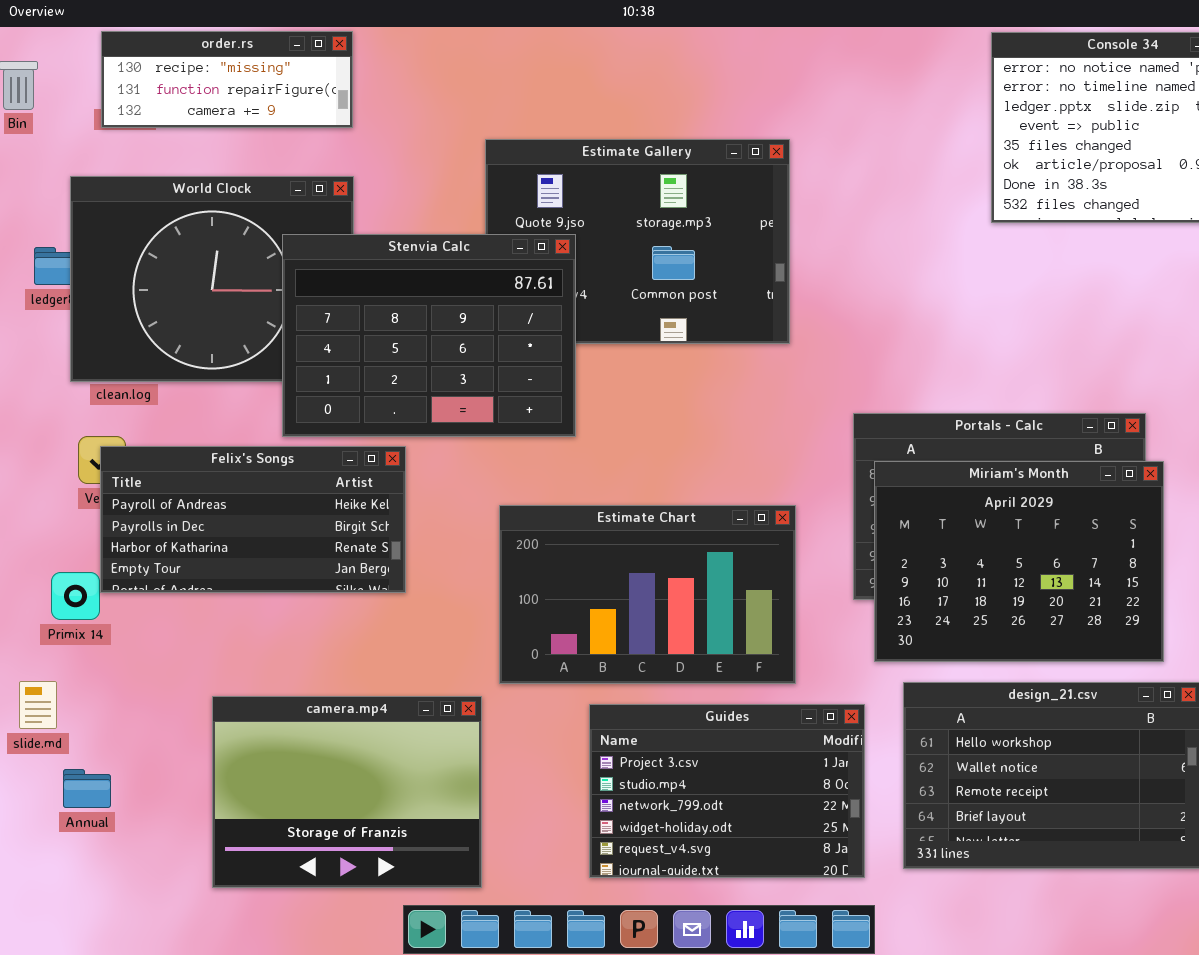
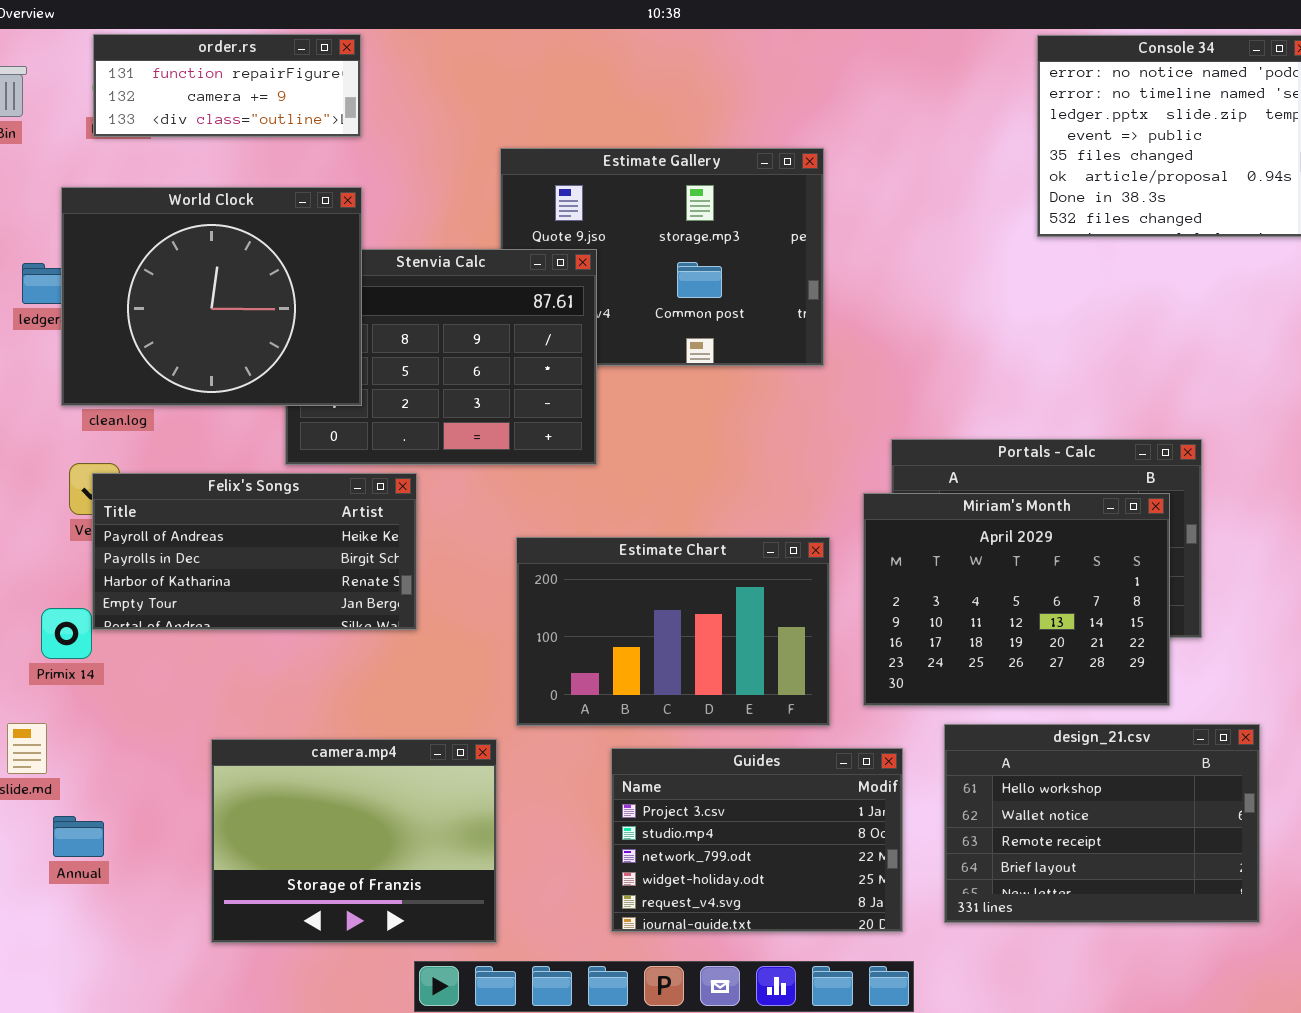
order.rs: [101,31,353,128] -> [93,34,361,137], scrolled down 1 row
World Clock: [70,176,354,382] -> [61,187,362,406], raised
Miriam's Month: [874,461,1164,662] -> [863,493,1170,706], moved

